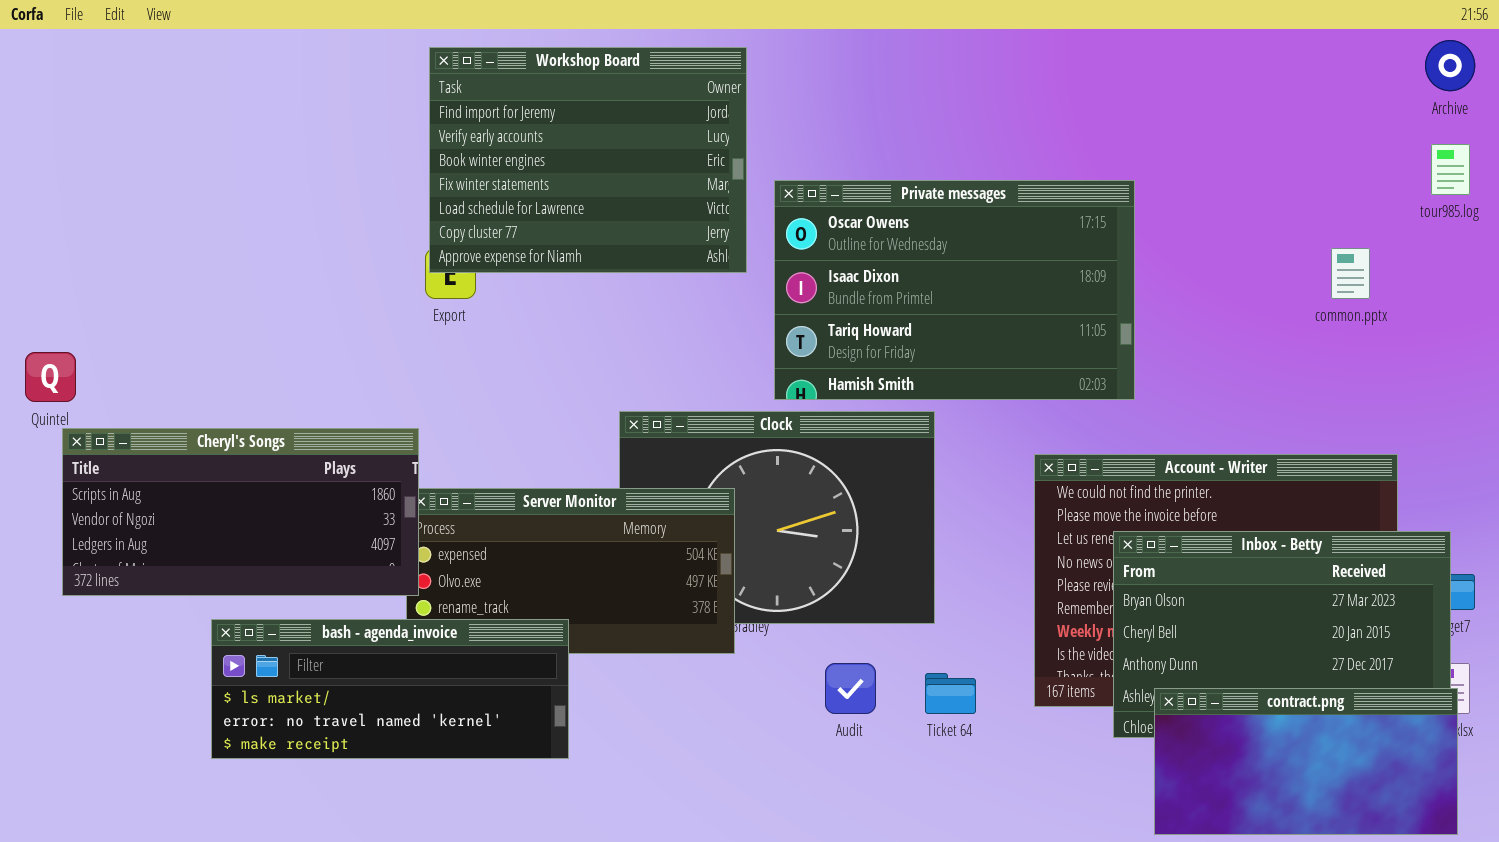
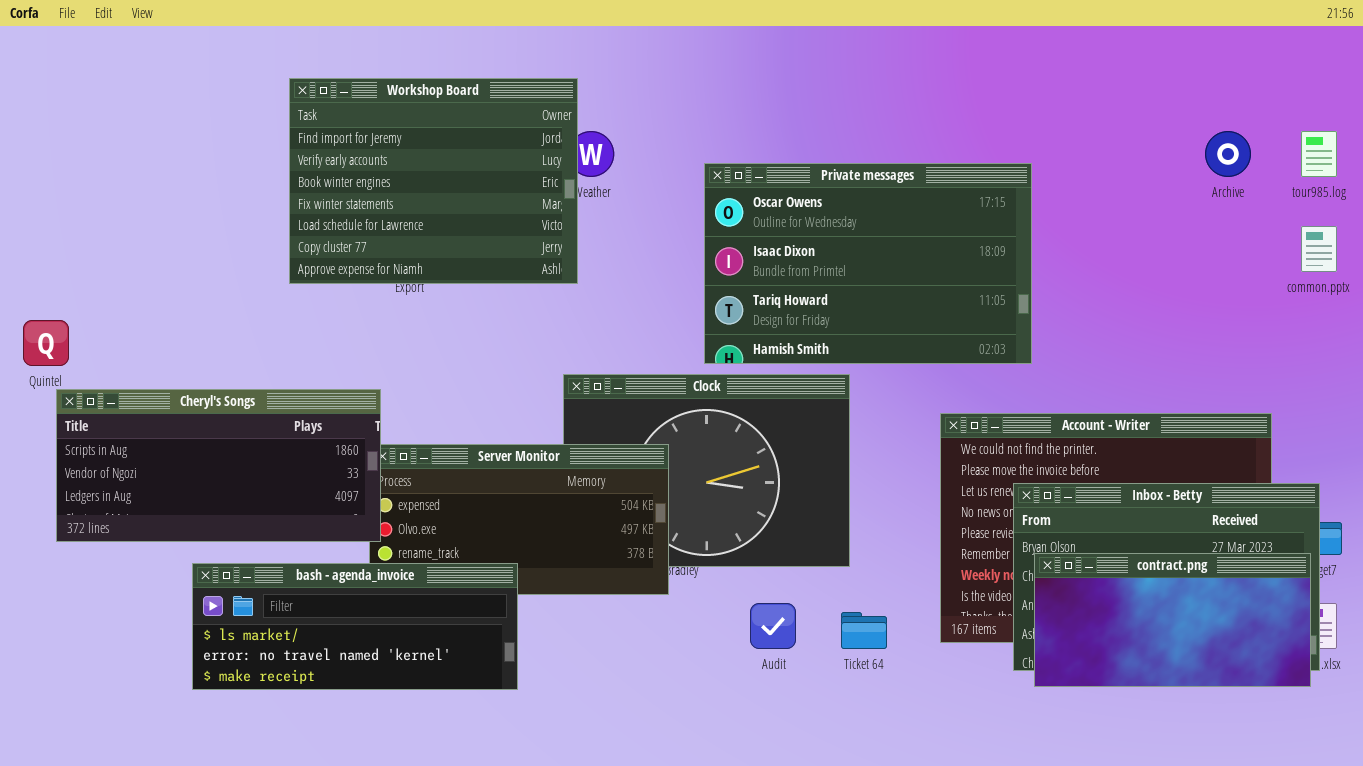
Archive: [1425,40,1475,91] -> [1205,131,1251,177], moved
Workshop Board: [429,47,747,273] -> [289,78,578,284], moved
common.pptx: [1331,248,1370,299] -> [1301,226,1337,272], moved
contract.png: [1154,688,1458,835] -> [1034,553,1311,687], moved

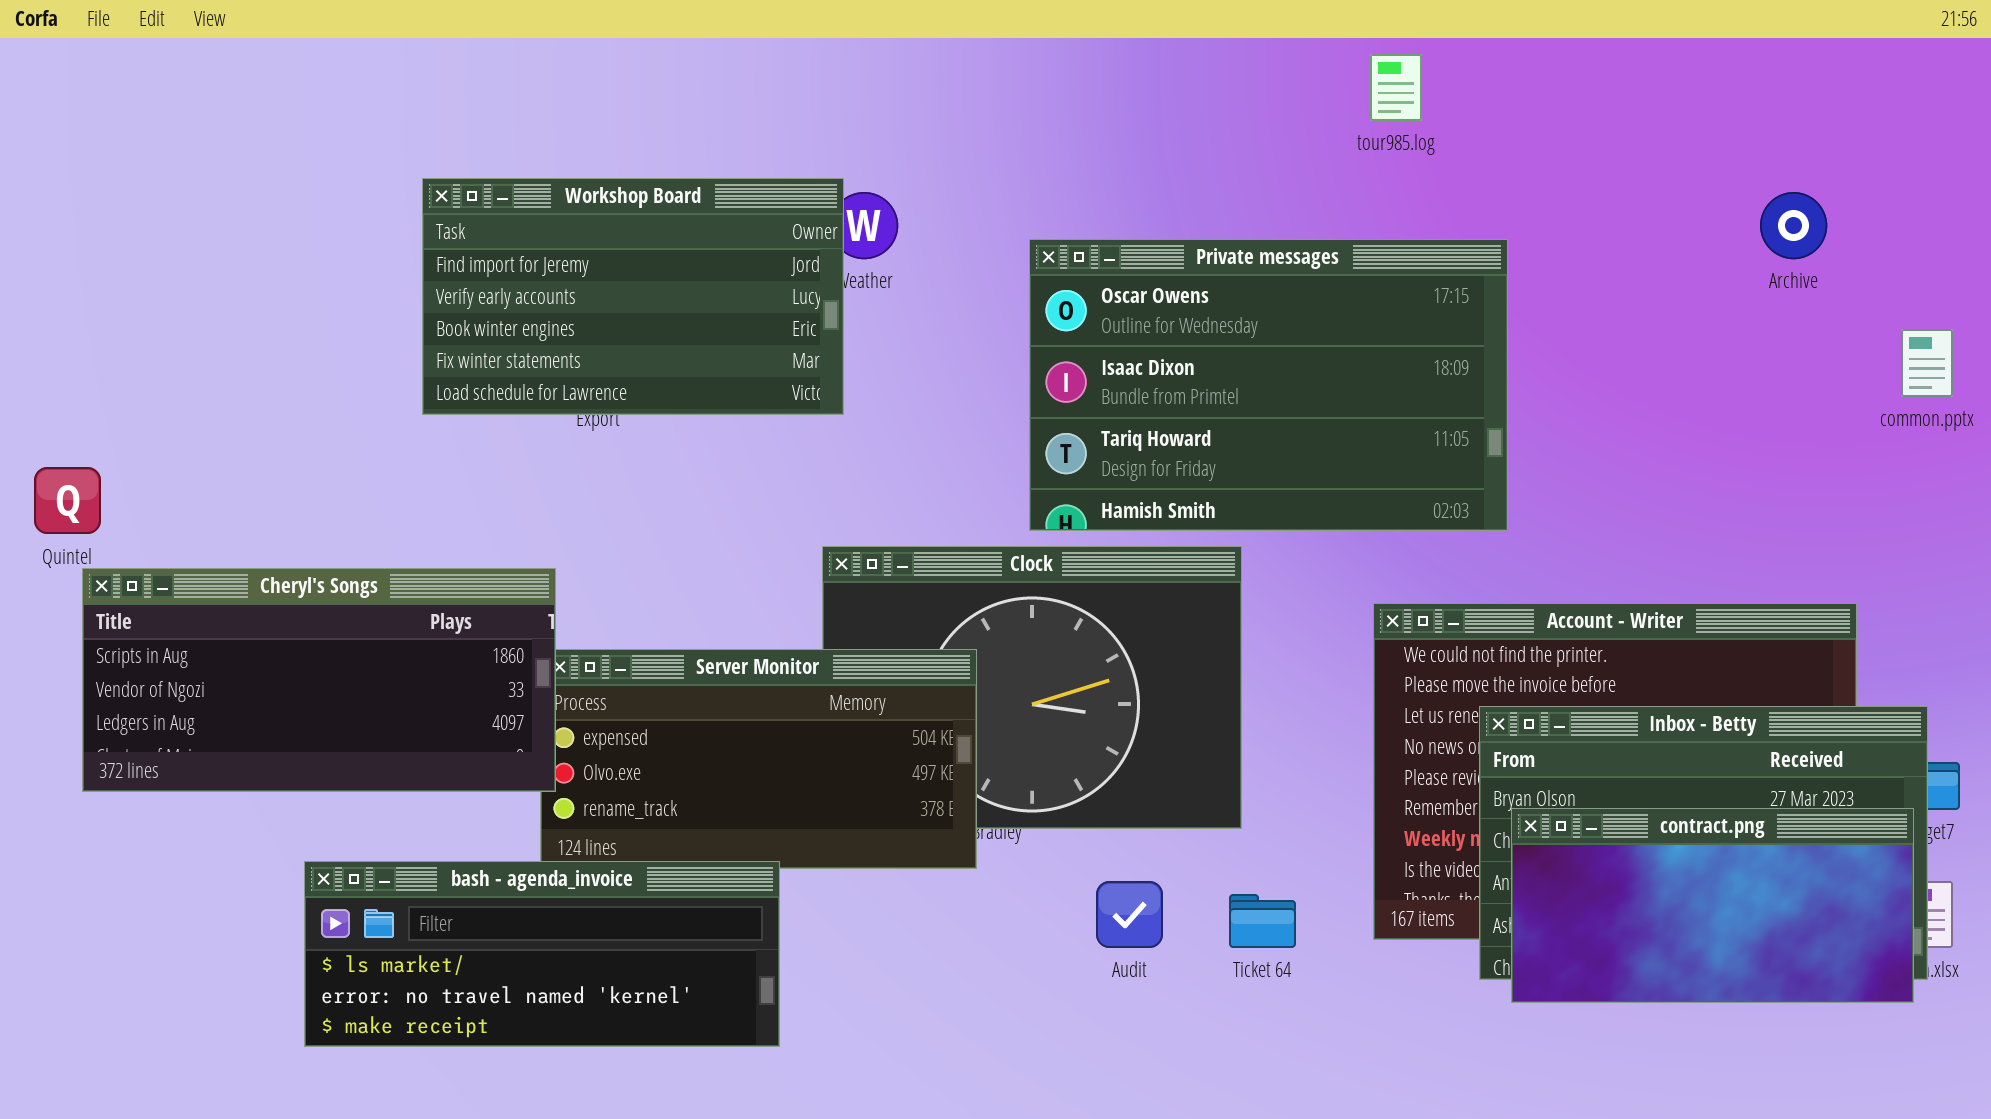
Workshop Board: [289,78,578,284] -> [422,178,844,415], resized
tour985.log: [1301,131,1337,177] -> [1370,54,1422,121], moved
bash - agenda_invoice: [192,563,518,690] -> [304,861,780,1047], moved

